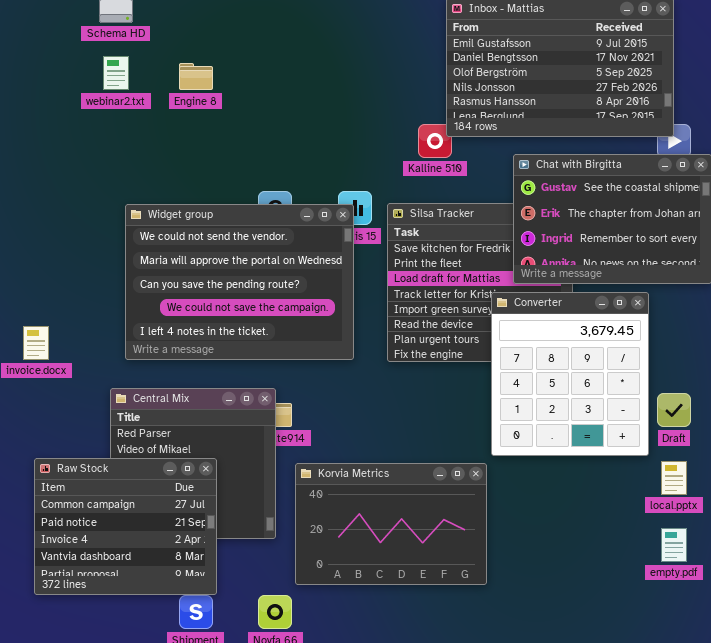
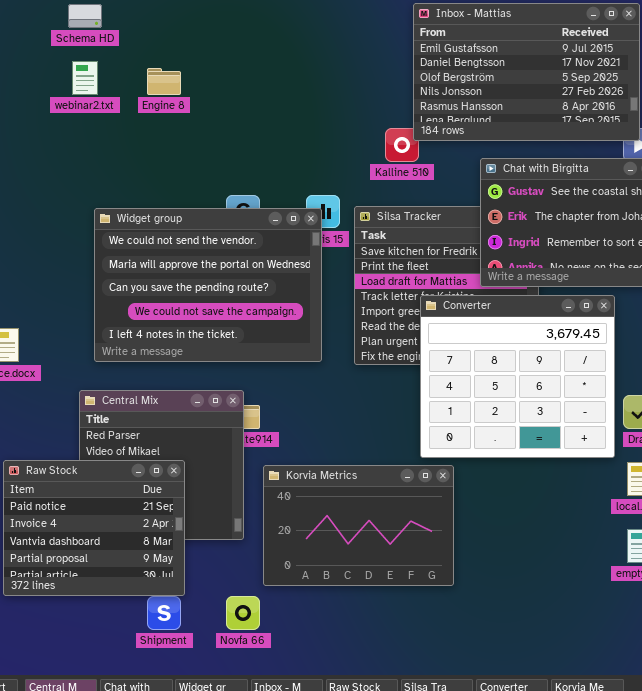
Converter: [491,292,649,456] -> [420,295,615,458], resized
Raw Stock: [34,458,217,595] -> [3,460,185,596], scrolled down 1 row

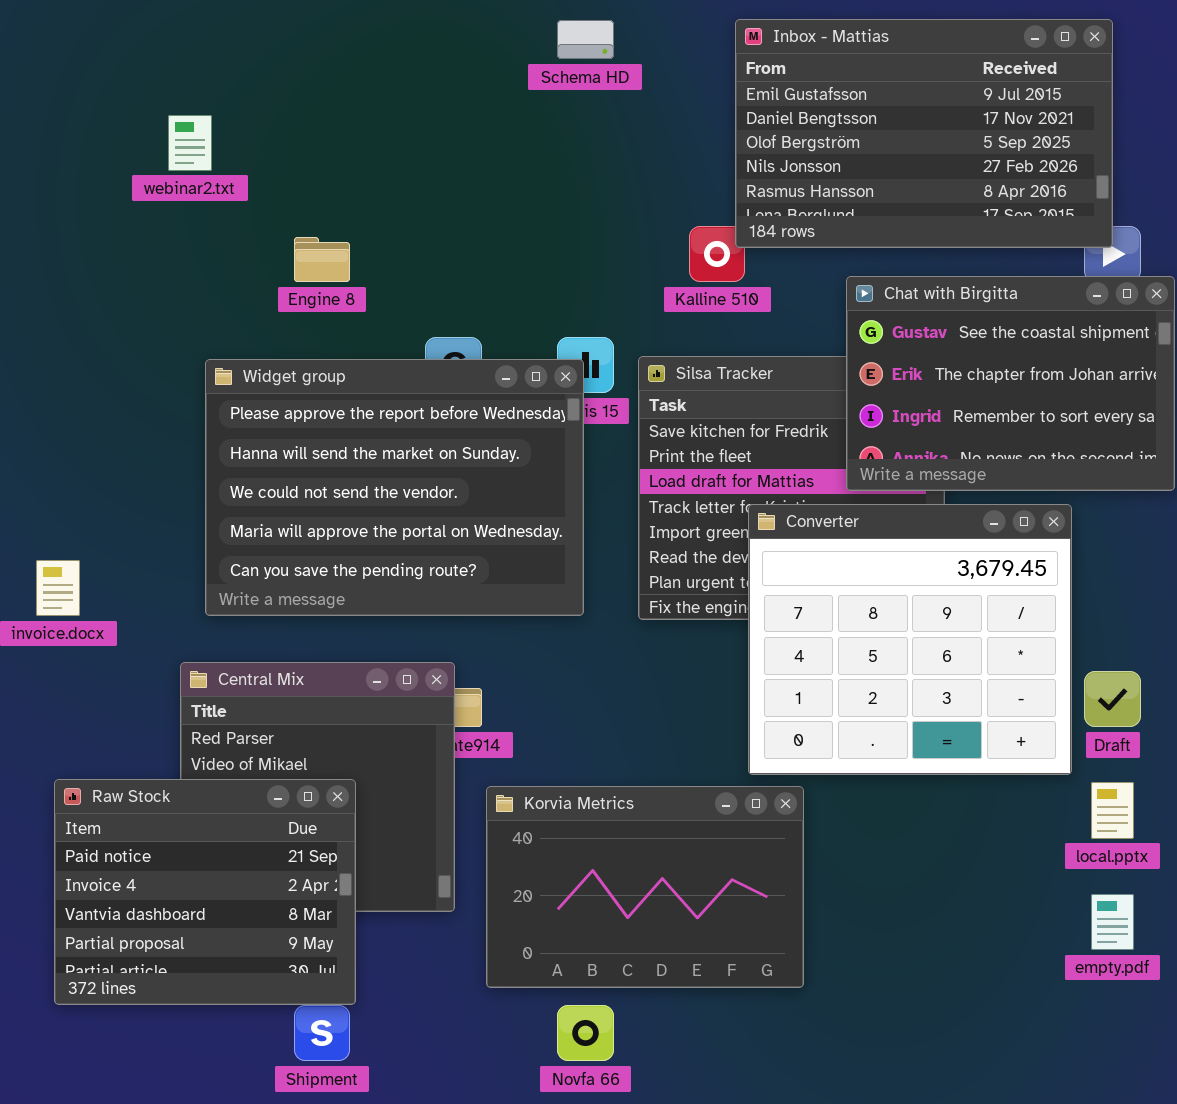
Schema HD: [68,4,102,28] -> [557,20,614,59], moved
Engine 8: [147,68,181,95] -> [294,237,350,282], moved
Widget group: [94,208,322,362] -> [205,359,584,616], scrolled up 2 rows
Novfa 66: [226,596,260,630] -> [557,1005,614,1061], moved

